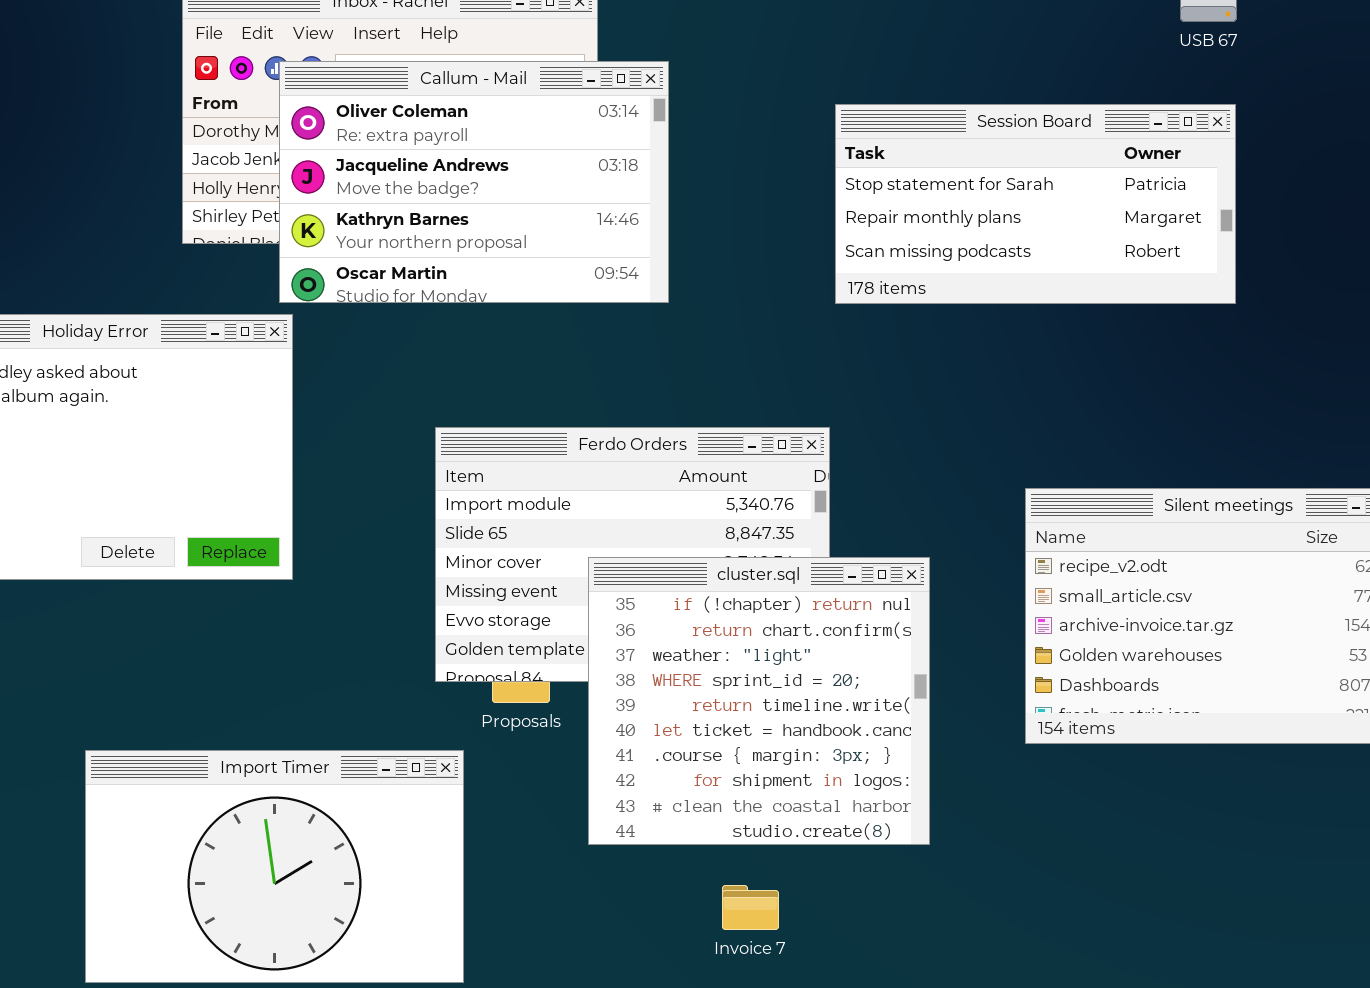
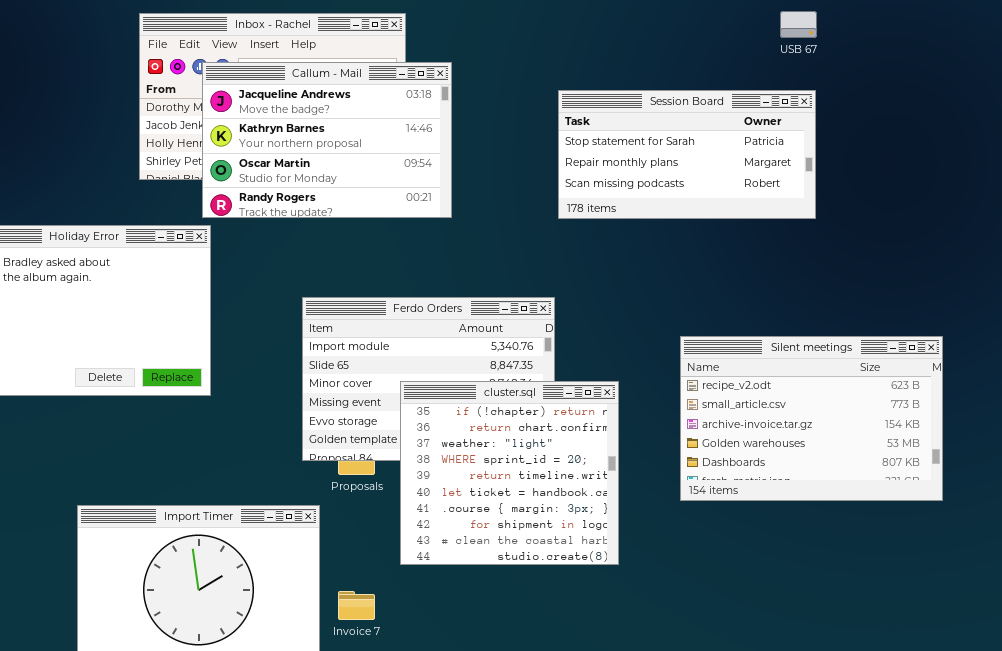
Callum - Mail: [279,61,669,303] -> [202,62,452,218], scrolled down 1 row
Invoice 7: [722,885,779,930] -> [338,591,375,620], moved

